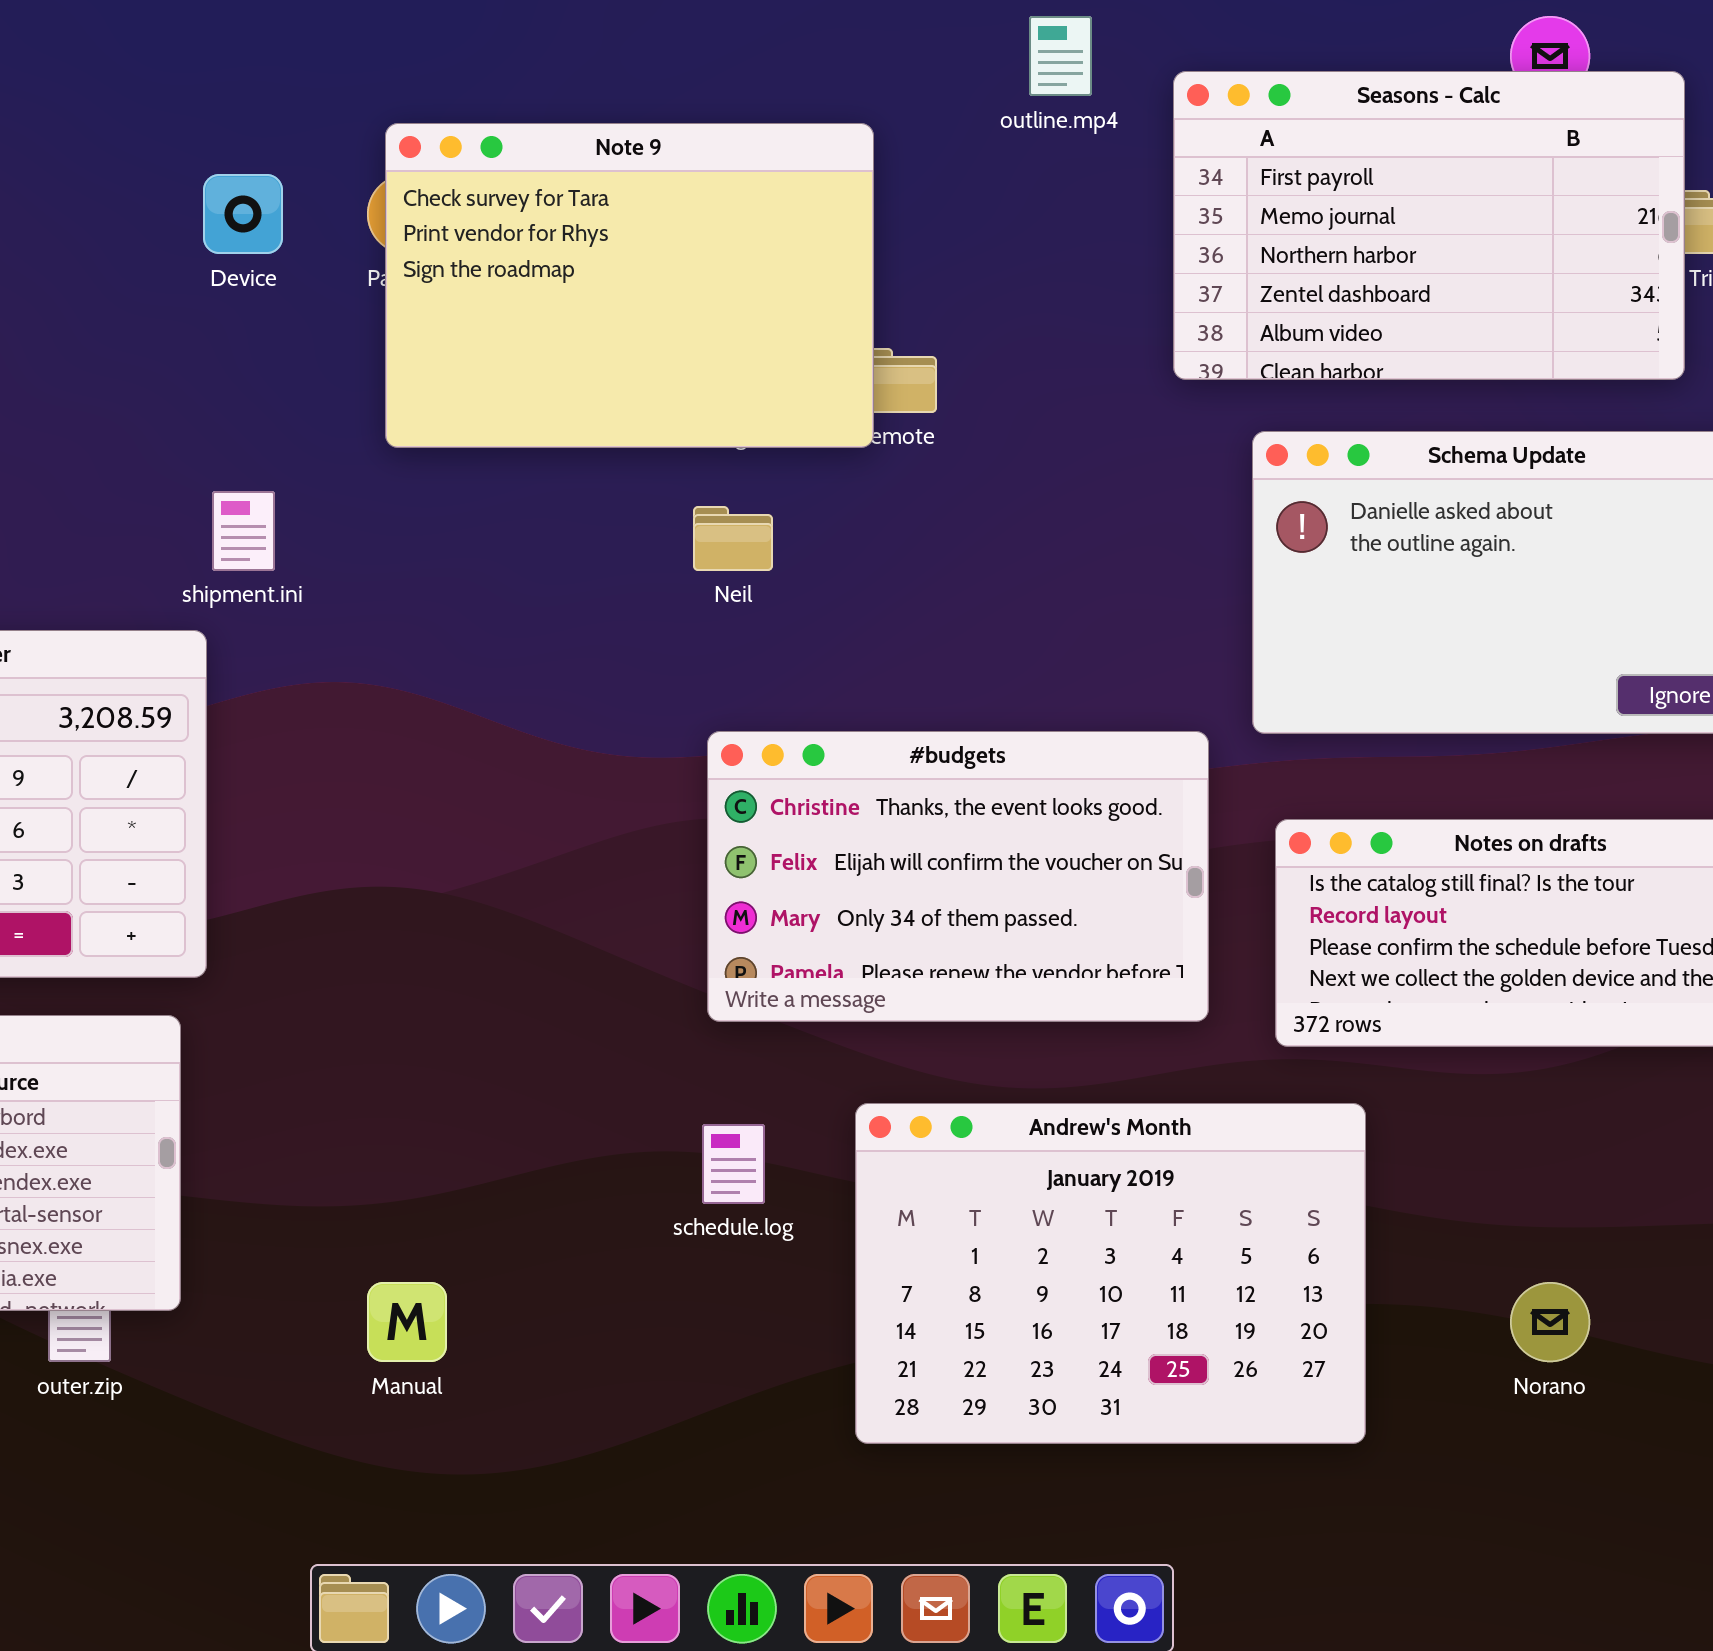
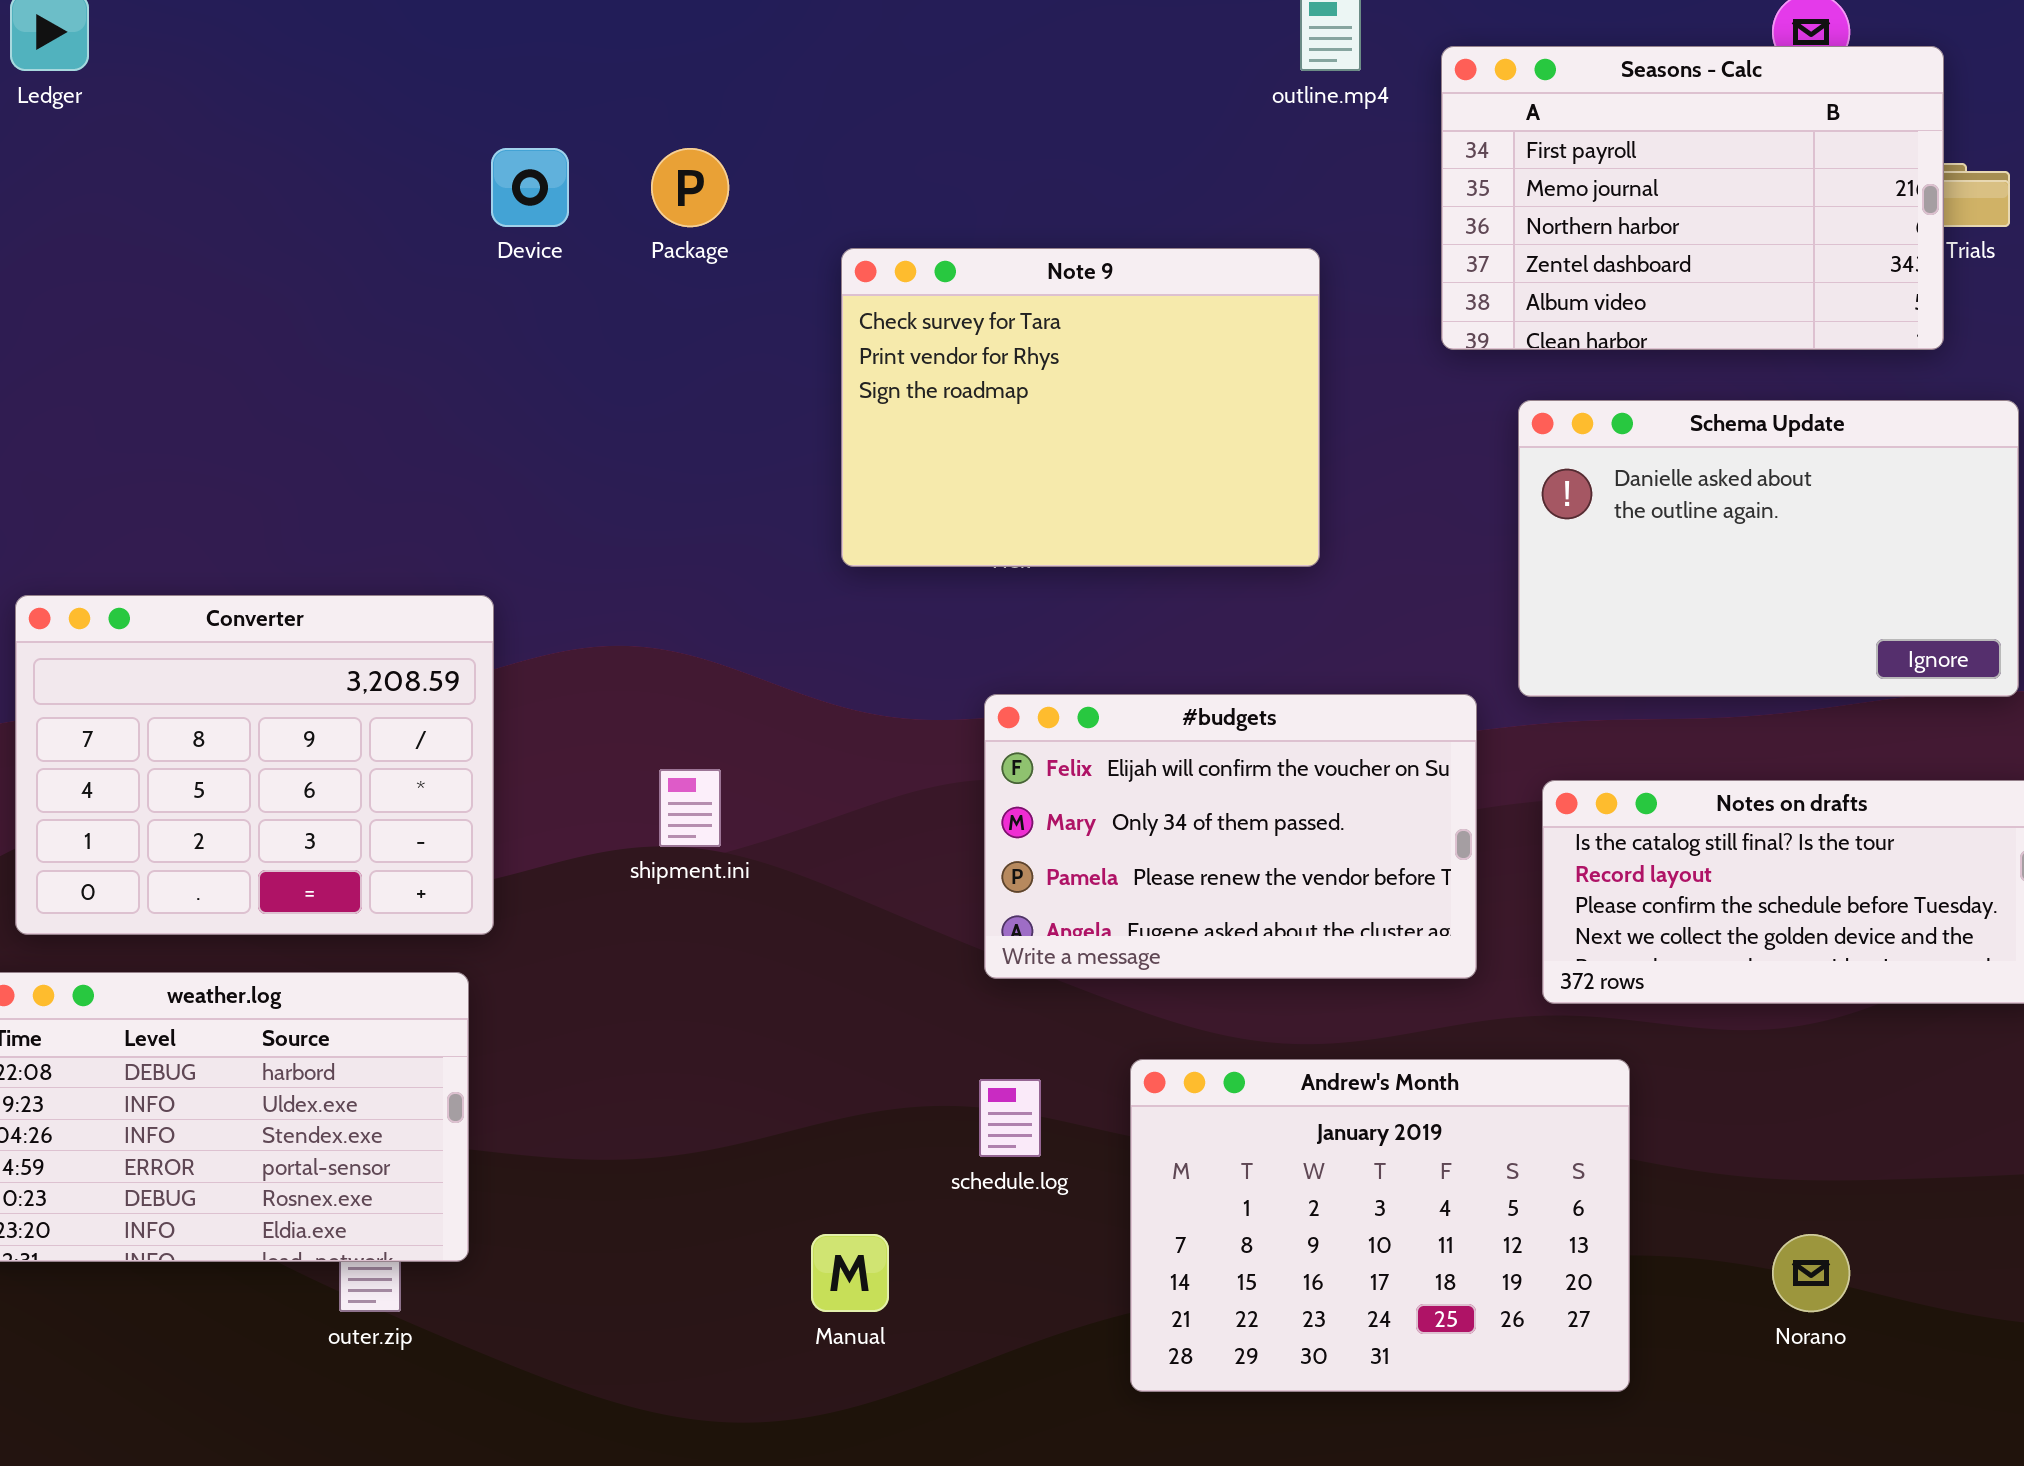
Note 9: [385,123,874,448] -> [841,248,1320,567], moved
shipment.ini: [212,491,275,571] -> [659,769,721,847], moved
#budgets: [707,731,1209,1022] -> [984,694,1477,979], scrolled down 1 row
Manual: [367,1282,447,1362] -> [811,1234,889,1312], moved

